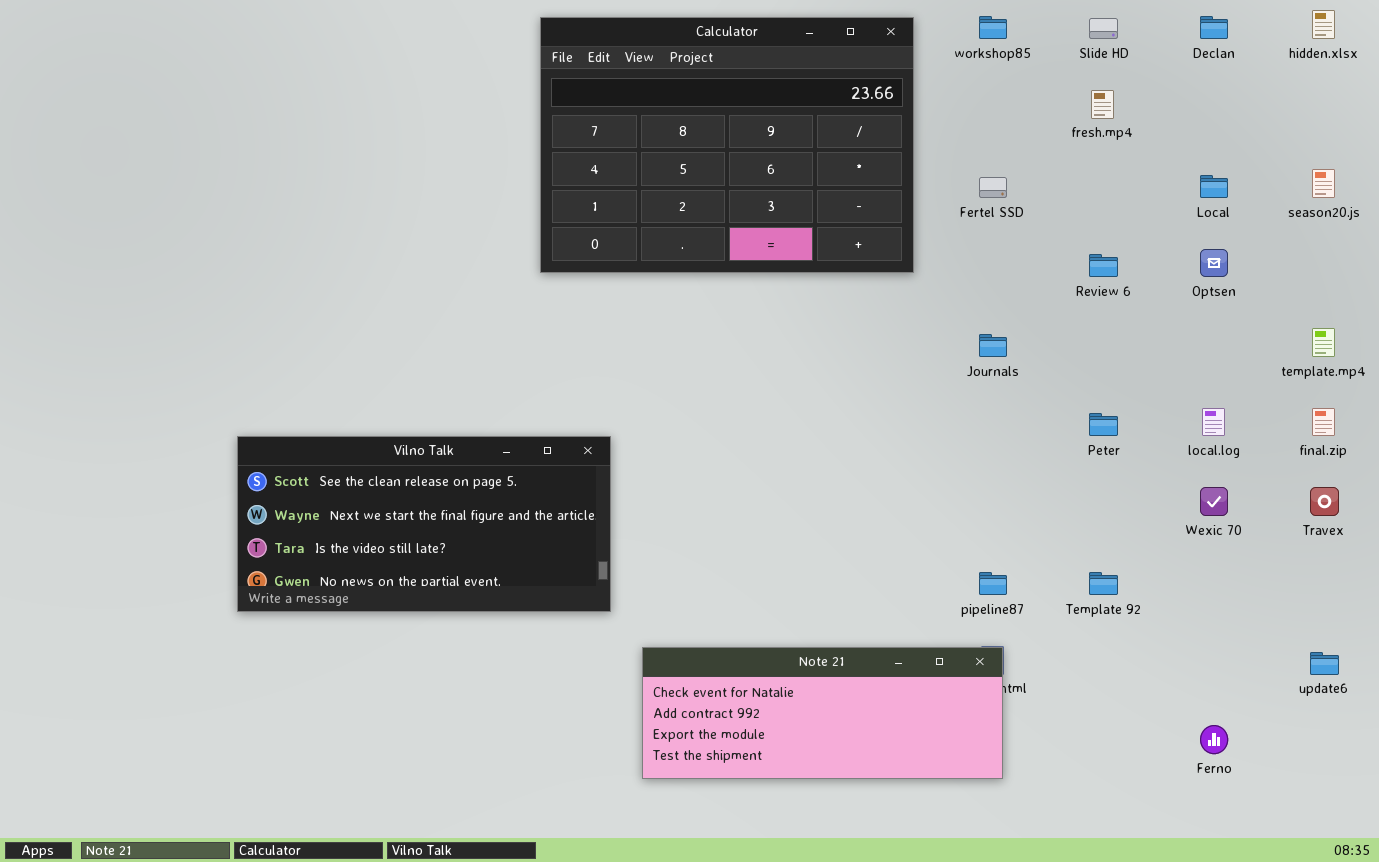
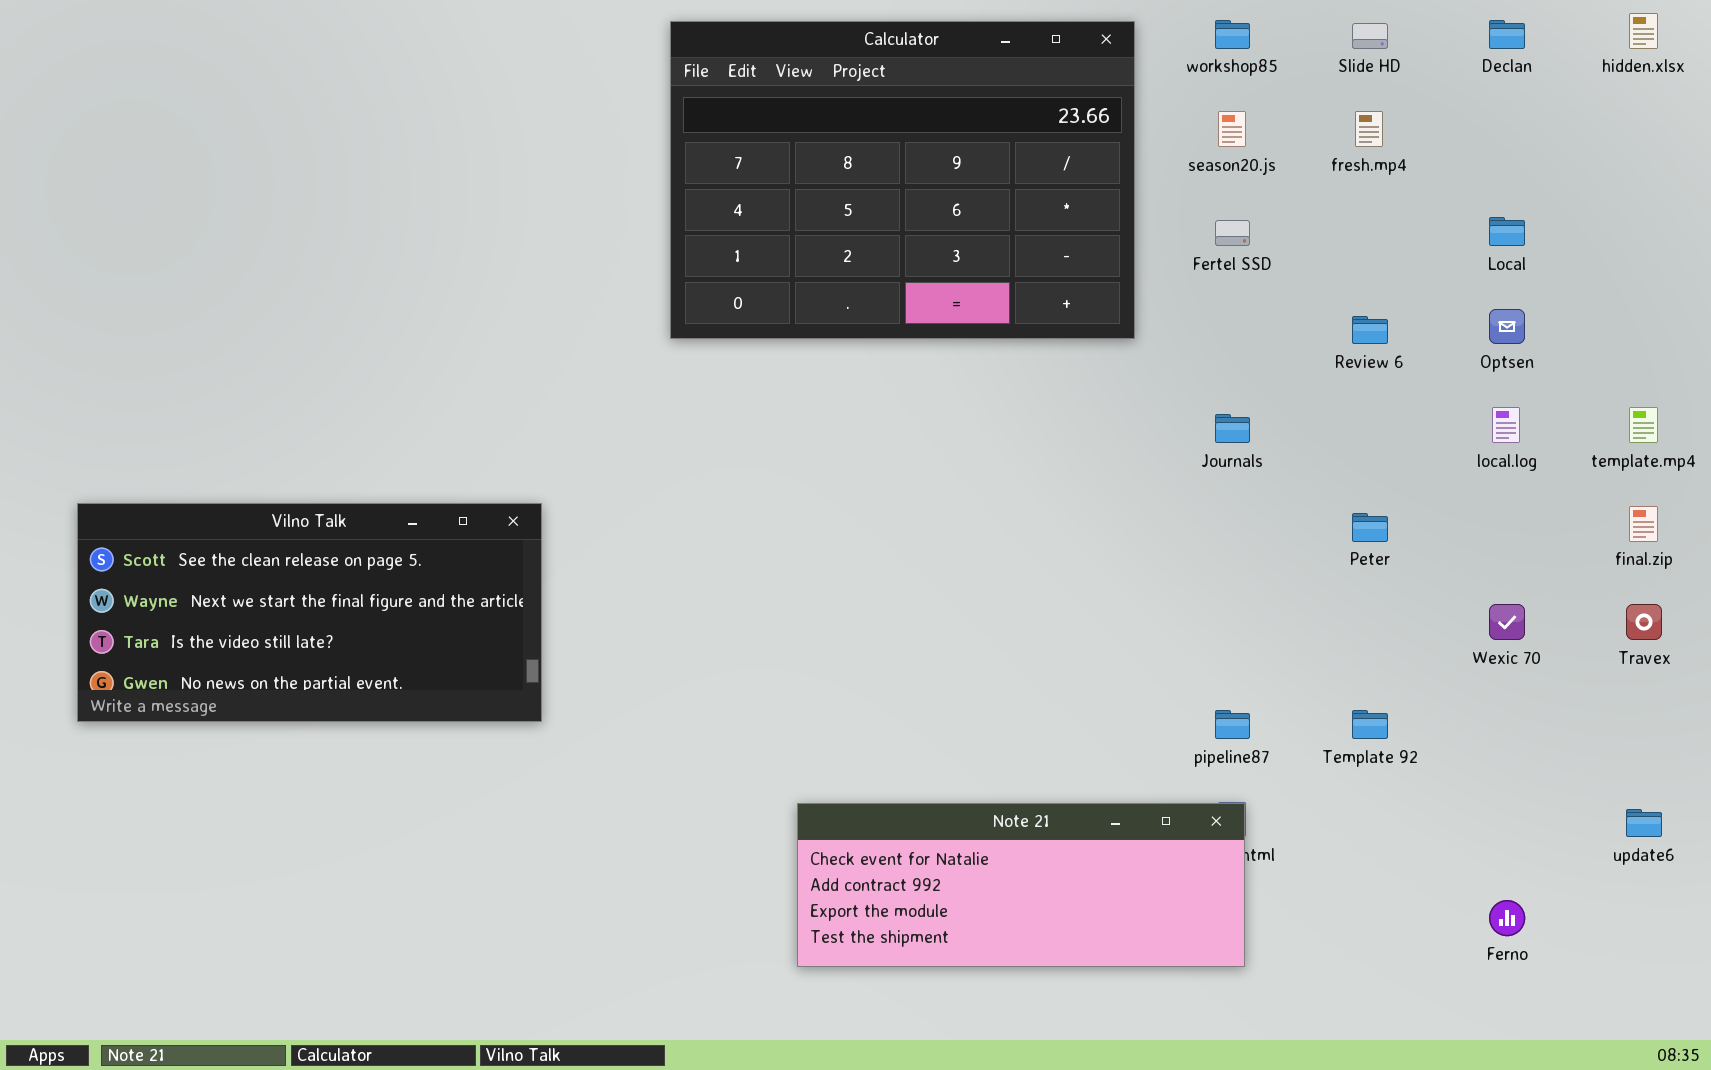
season20.js: [1312,169,1335,198] -> [1218,111,1246,147], moved
local.log: [1202,408,1225,436] -> [1492,407,1520,443], moved
Vilno Talk: [237,436,611,612] -> [77,503,542,722], moved

